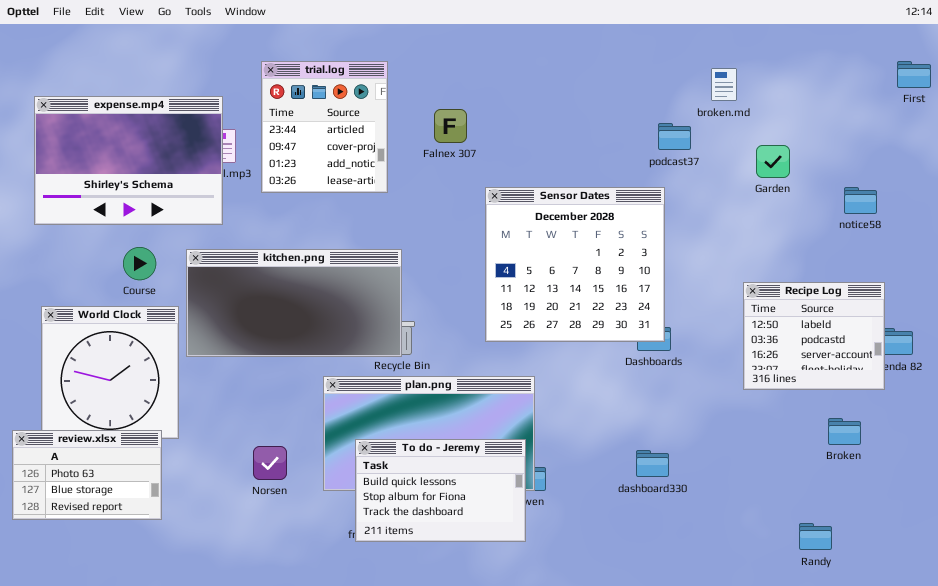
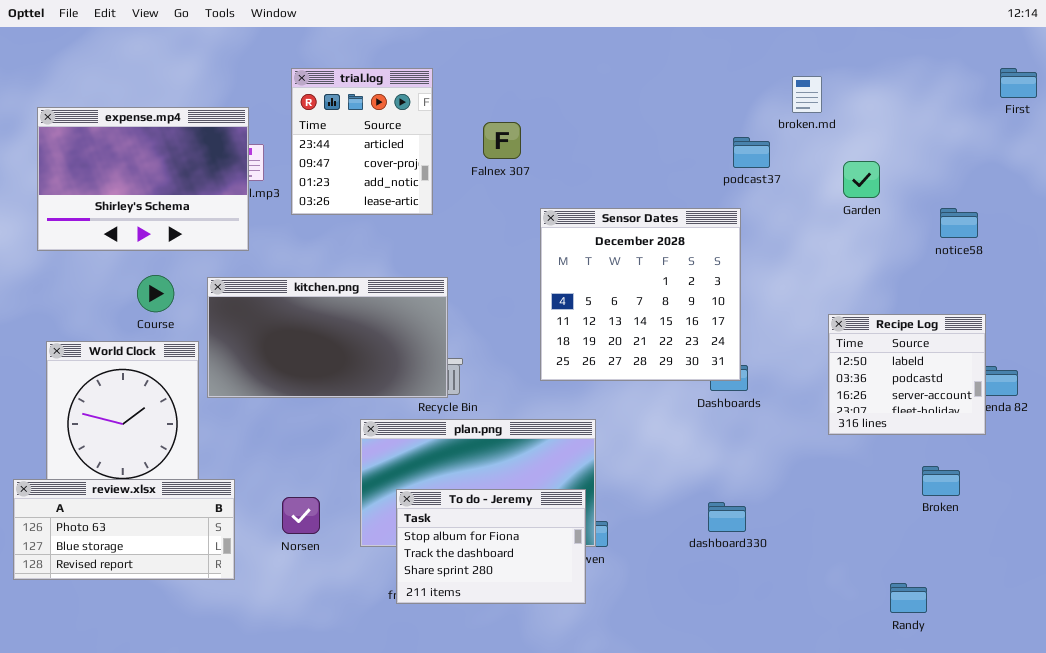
review.xlsx: [12,430,162,520] -> [13,479,235,580], resized
To do - Jeremy: [355,439,526,542] -> [396,489,586,604], scrolled down 1 row

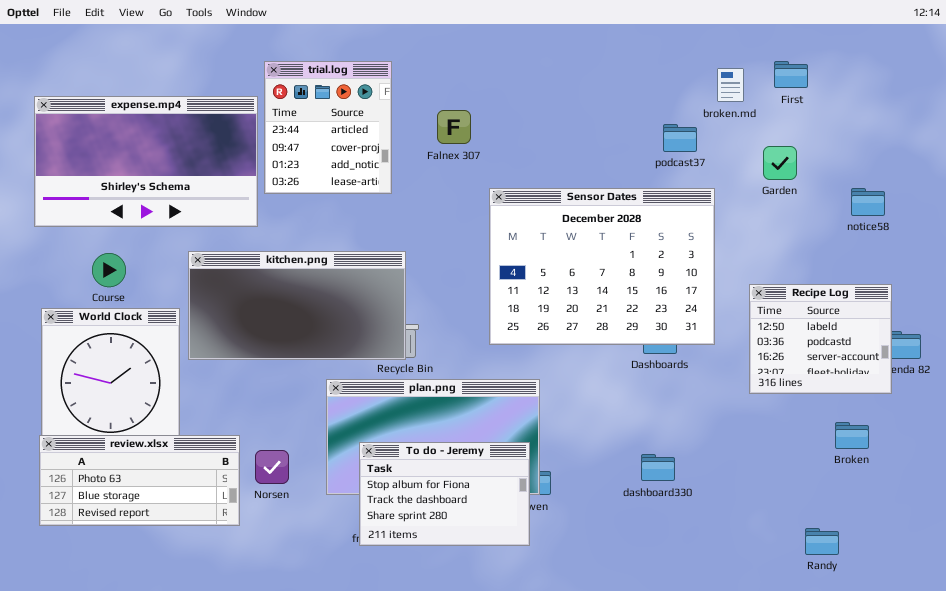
First: [1000,68,1037,98] -> [774,61,808,88], moved
expense.mp4: [37,107,249,251] -> [34,96,258,227], resized
Sensor Dates: [540,208,741,381] -> [489,188,715,345], resized
Course: [137,275,174,312] -> [92,253,126,287], moved
review.xlsx: [13,479,235,580] -> [39,435,240,526], moved

